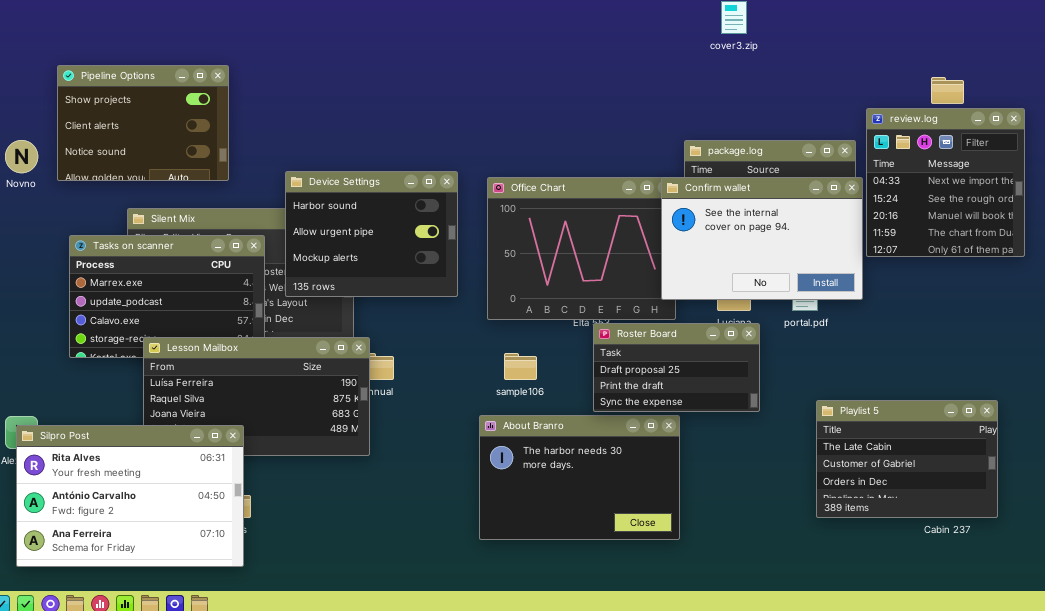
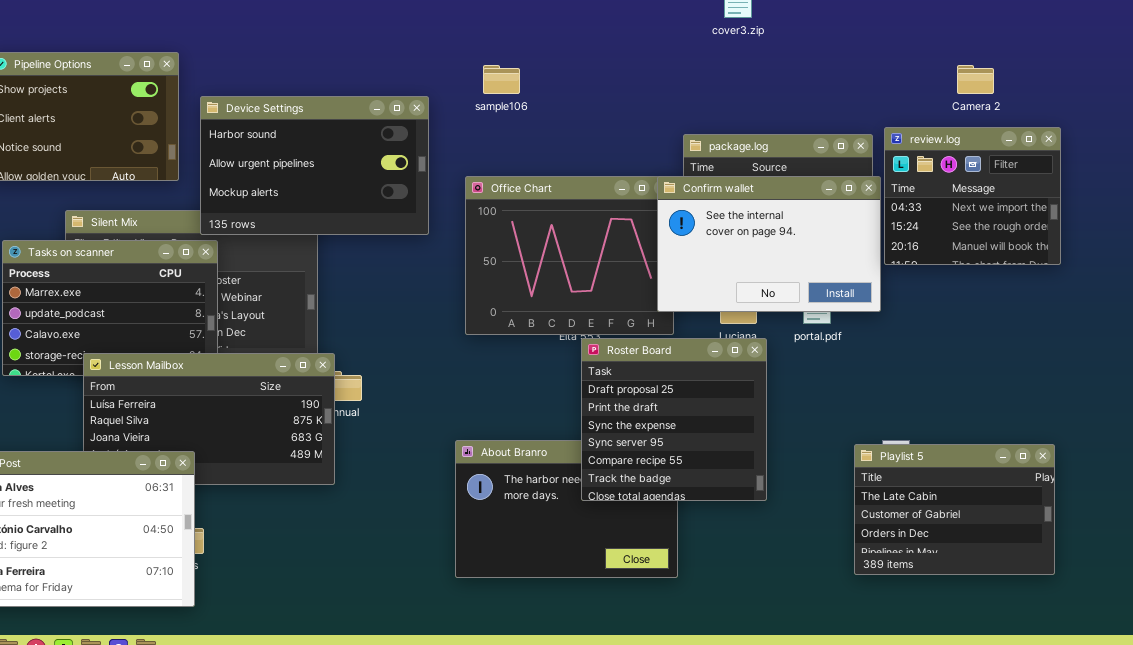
review.log: [866,108,1025,257] -> [884,127,1061,265], resized
Device Settings: [285,171,458,297] -> [200,96,429,235], moved, resized
Roster Board: [593,323,760,412] -> [581,338,767,501], resized
sample106: [504,353,537,380] -> [483,65,520,94], moved
Playlist 5: [816,400,998,518] -> [854,444,1055,575], moved

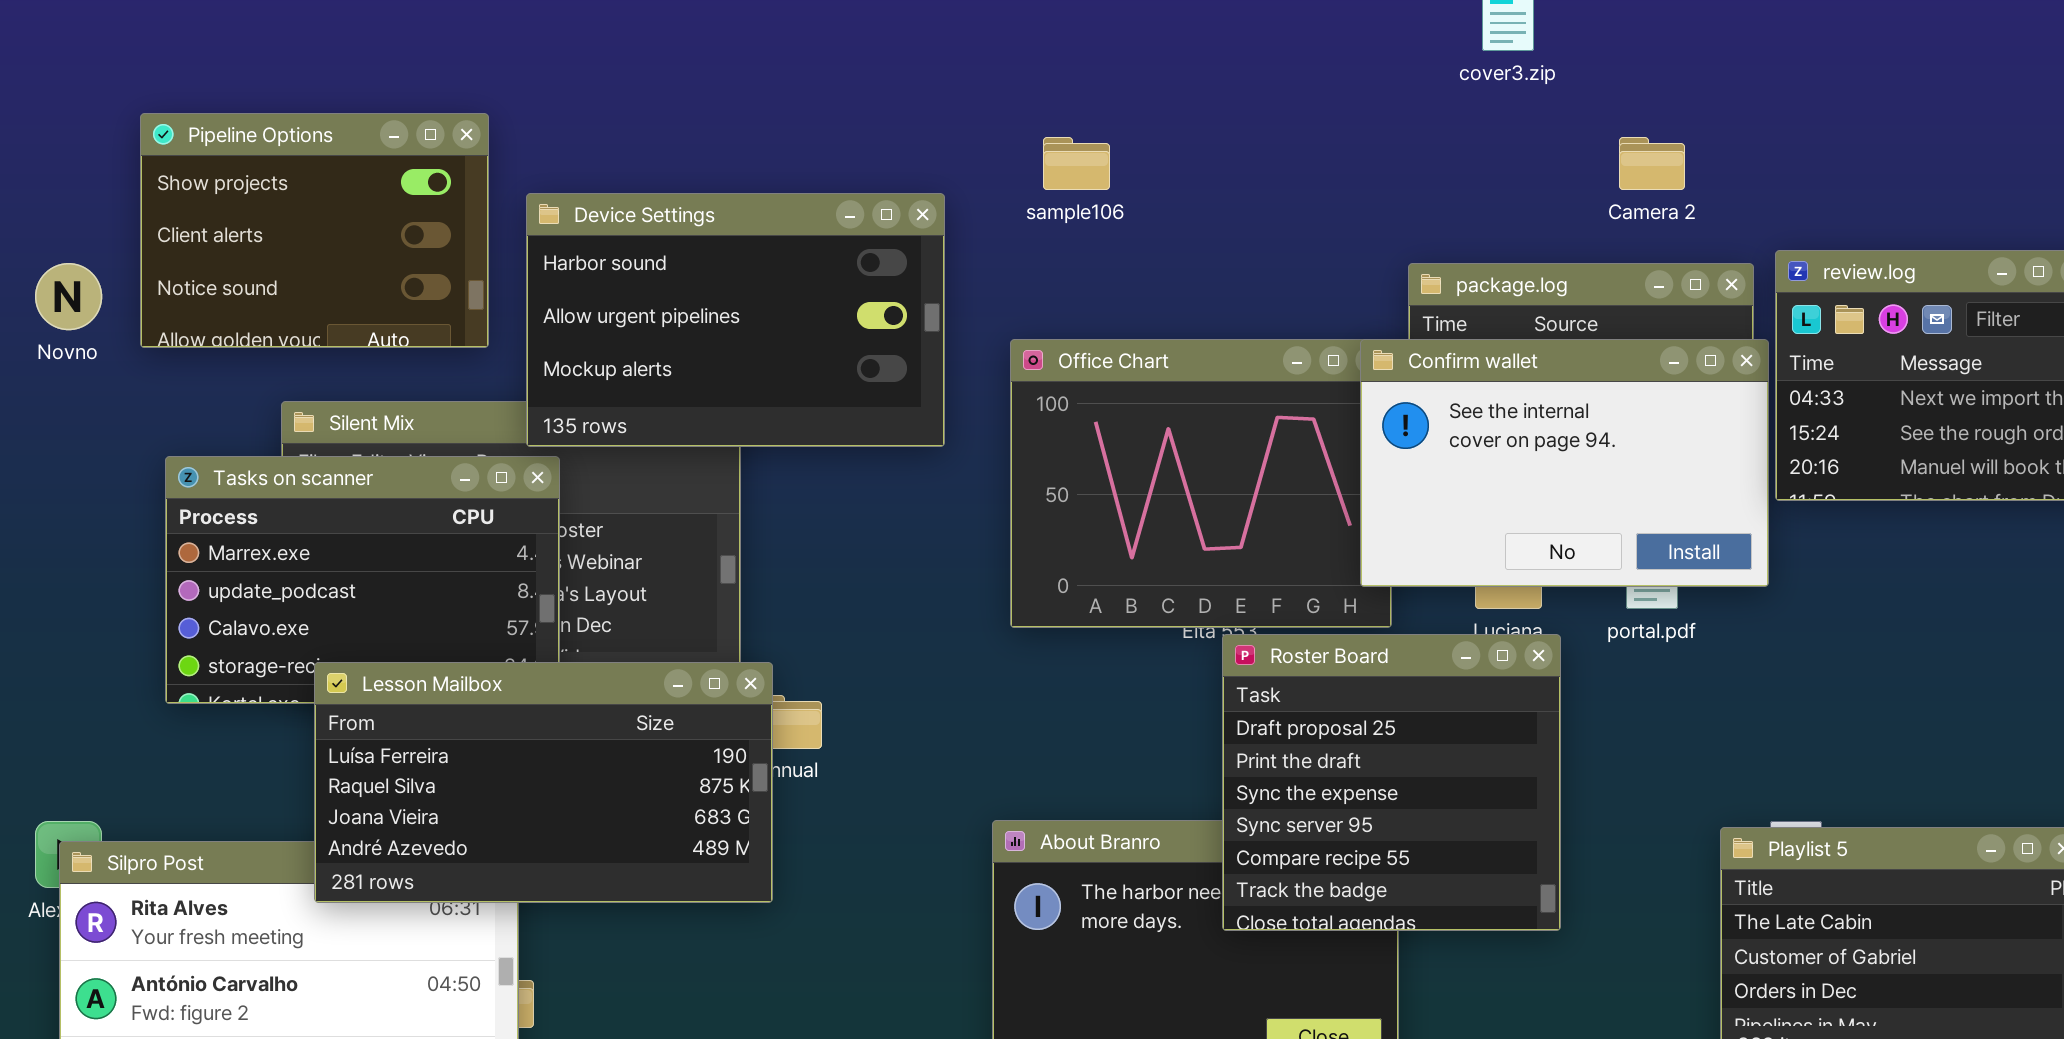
Camera 2: [957,65,994,94] -> [1619,137,1685,190], moved
Lesson Mailbox: [83,353,335,485] -> [314,662,773,903], raised

